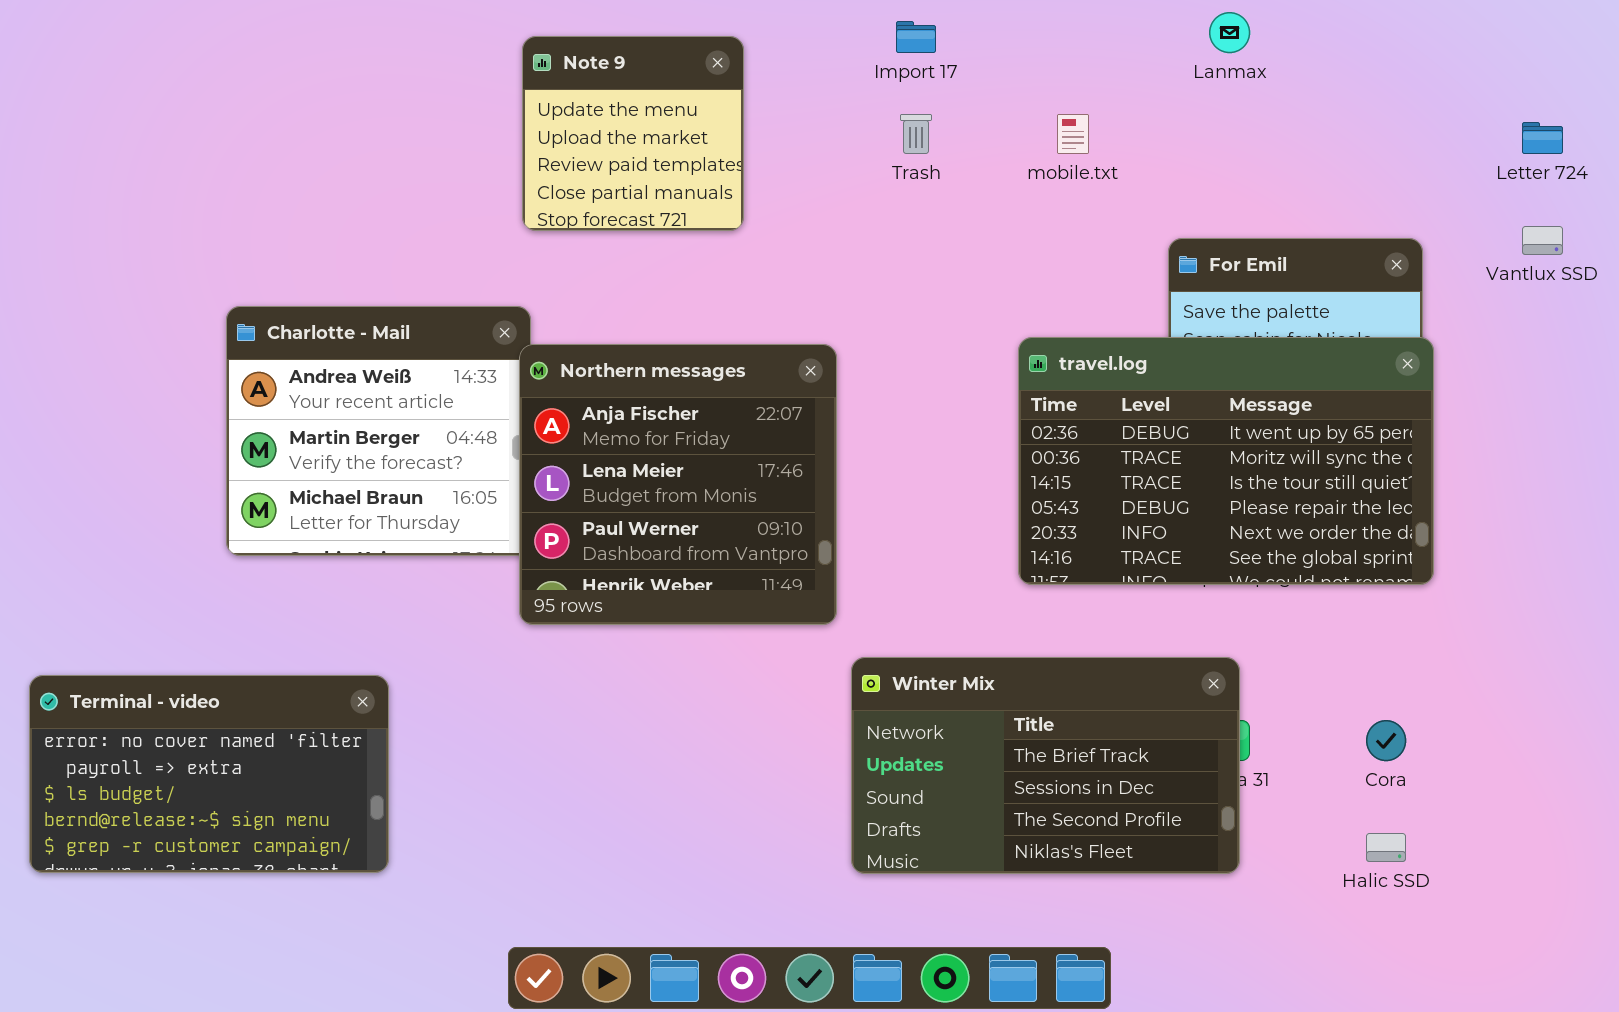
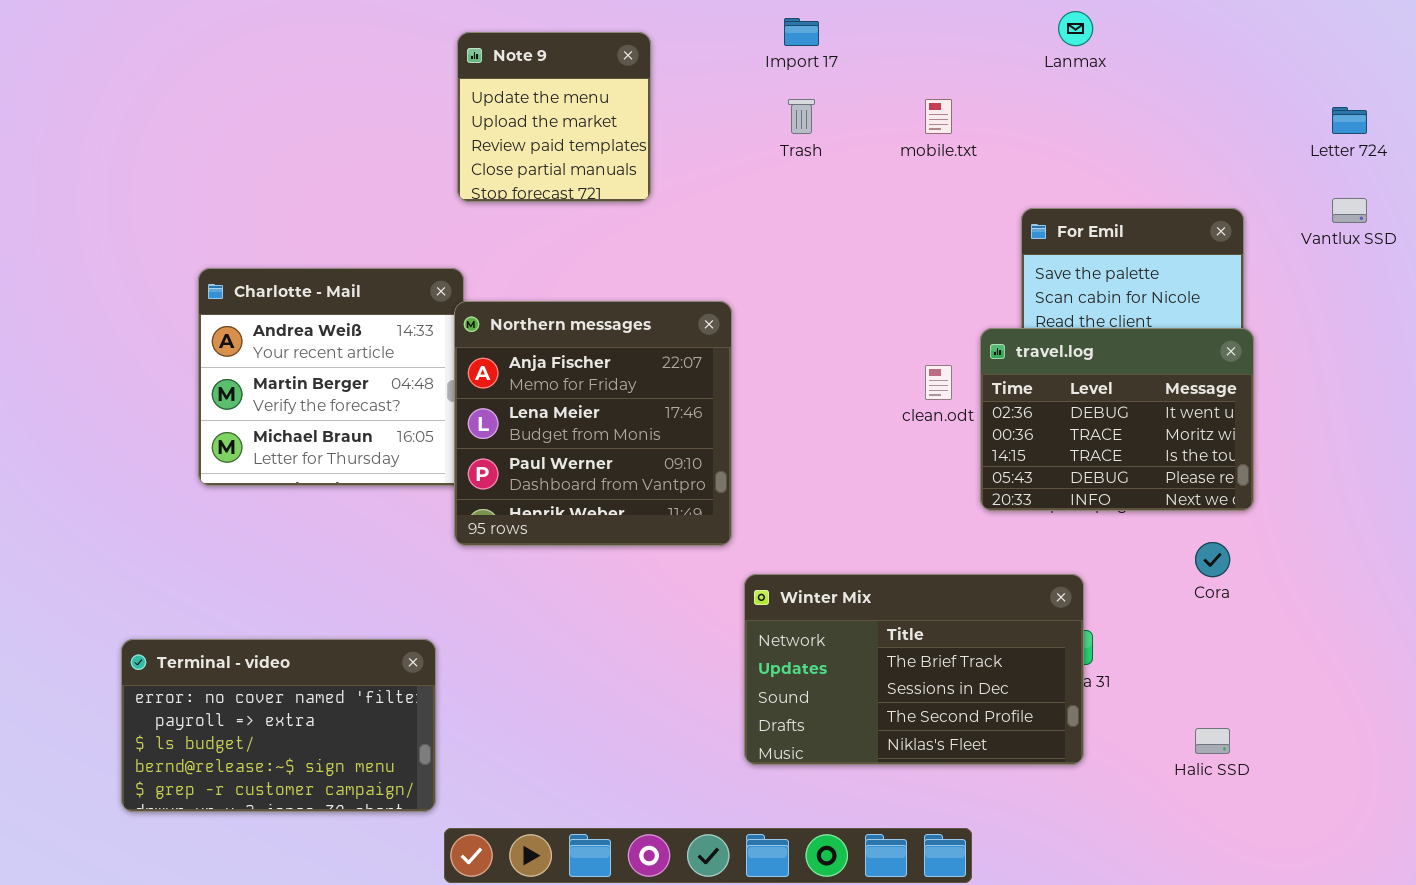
travel.log: [1018,337,1434,585] -> [980,328,1254,511], resized
Terminal - video: [29,675,389,873] -> [121,639,436,812], moved
Cora: [1366,720,1406,761] -> [1195,542,1230,577], moved

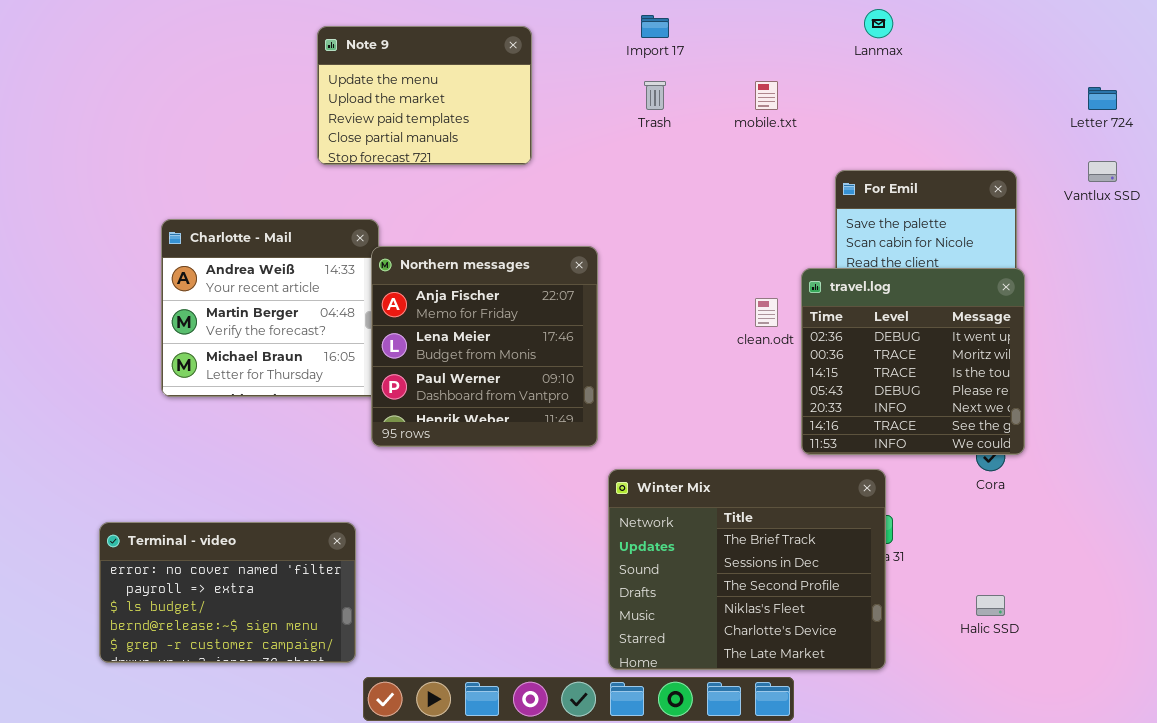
Note 9: [457,32,651,202] -> [317,26,532,165], resized
travel.log: [980,328,1254,511] -> [801,268,1025,455], resized
Winter Mix: [744,574,1084,765] -> [608,469,886,670], resized

